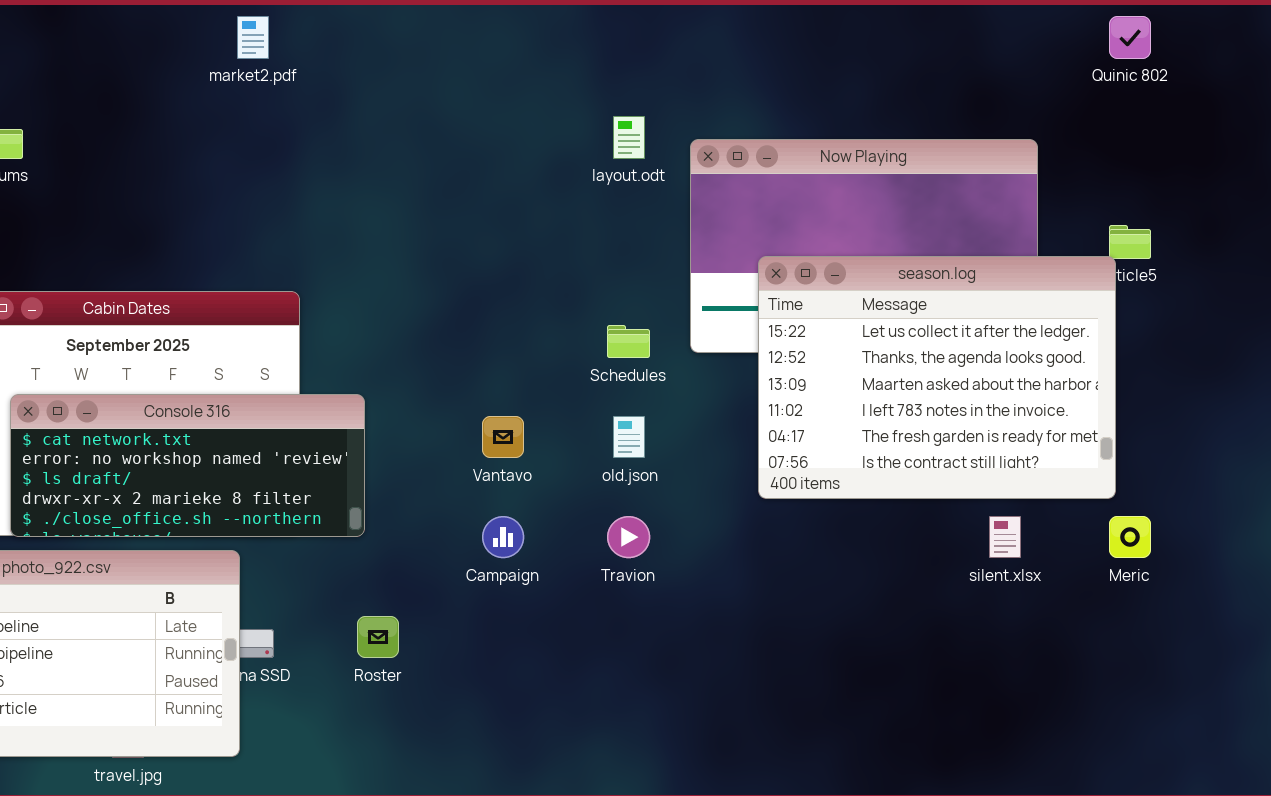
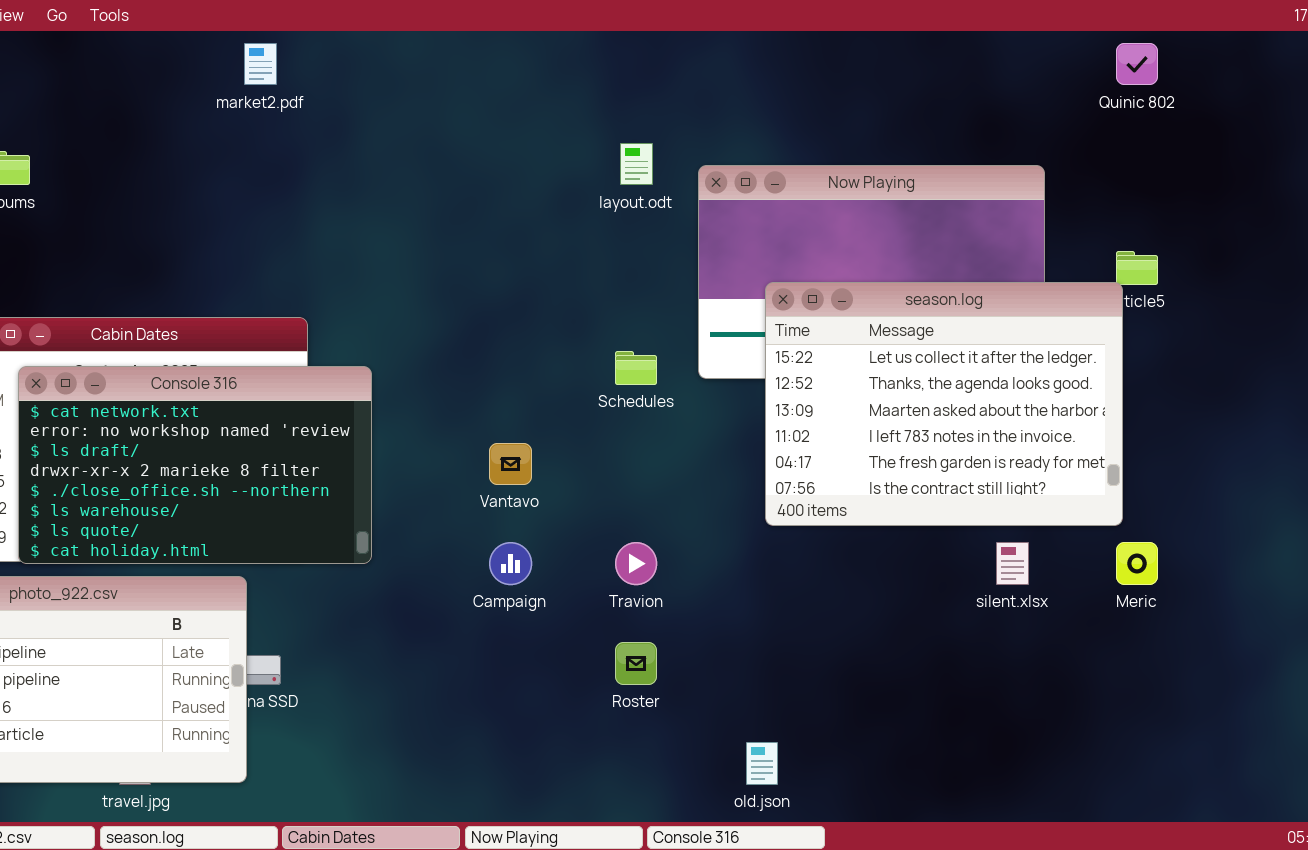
Console 316: [10,394,365,537] -> [18,366,372,564], resized
old.json: [613,416,645,458] -> [746,742,778,785], moved
Roster: [357,616,399,658] -> [615,642,657,685], moved

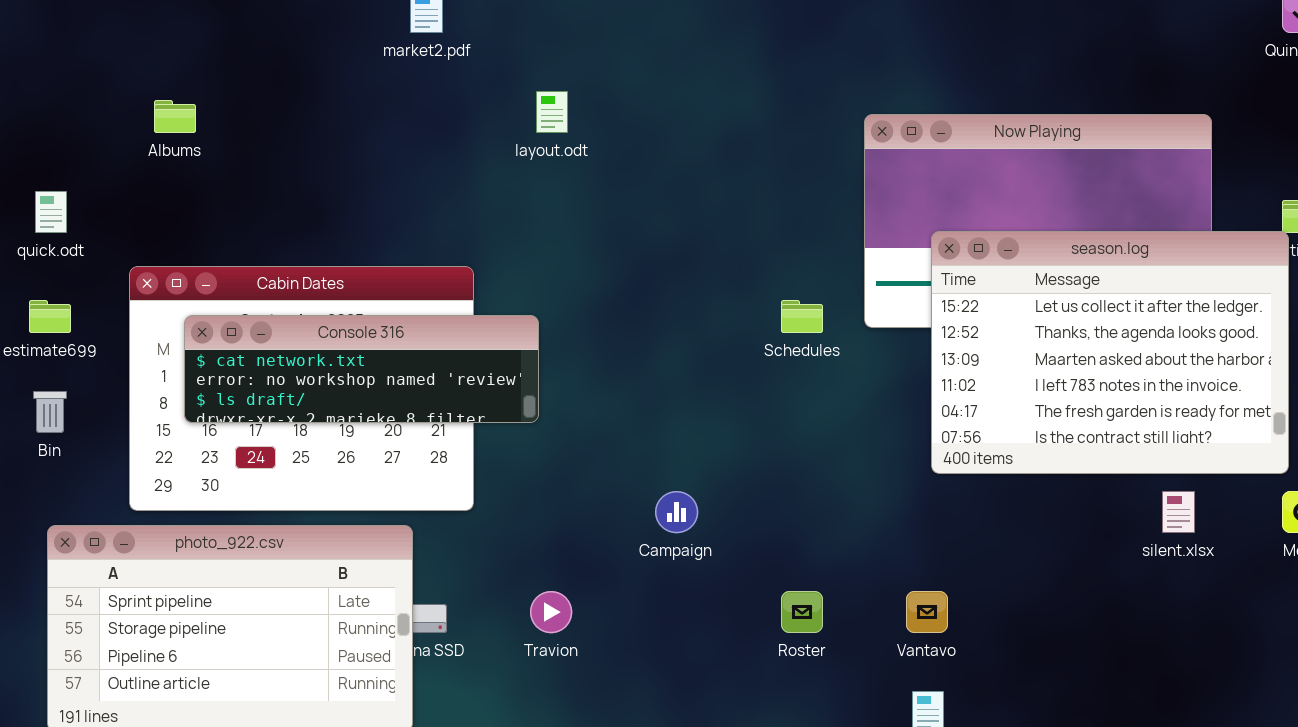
layout.odt: [620,143,653,185] -> [536,91,568,133], moved
Console 316: [18,366,372,564] -> [184,315,539,423], resized
Vantavo: [489,443,532,485] -> [906,591,948,633], moved
Travion: [615,542,657,585] -> [530,591,572,633], moved

